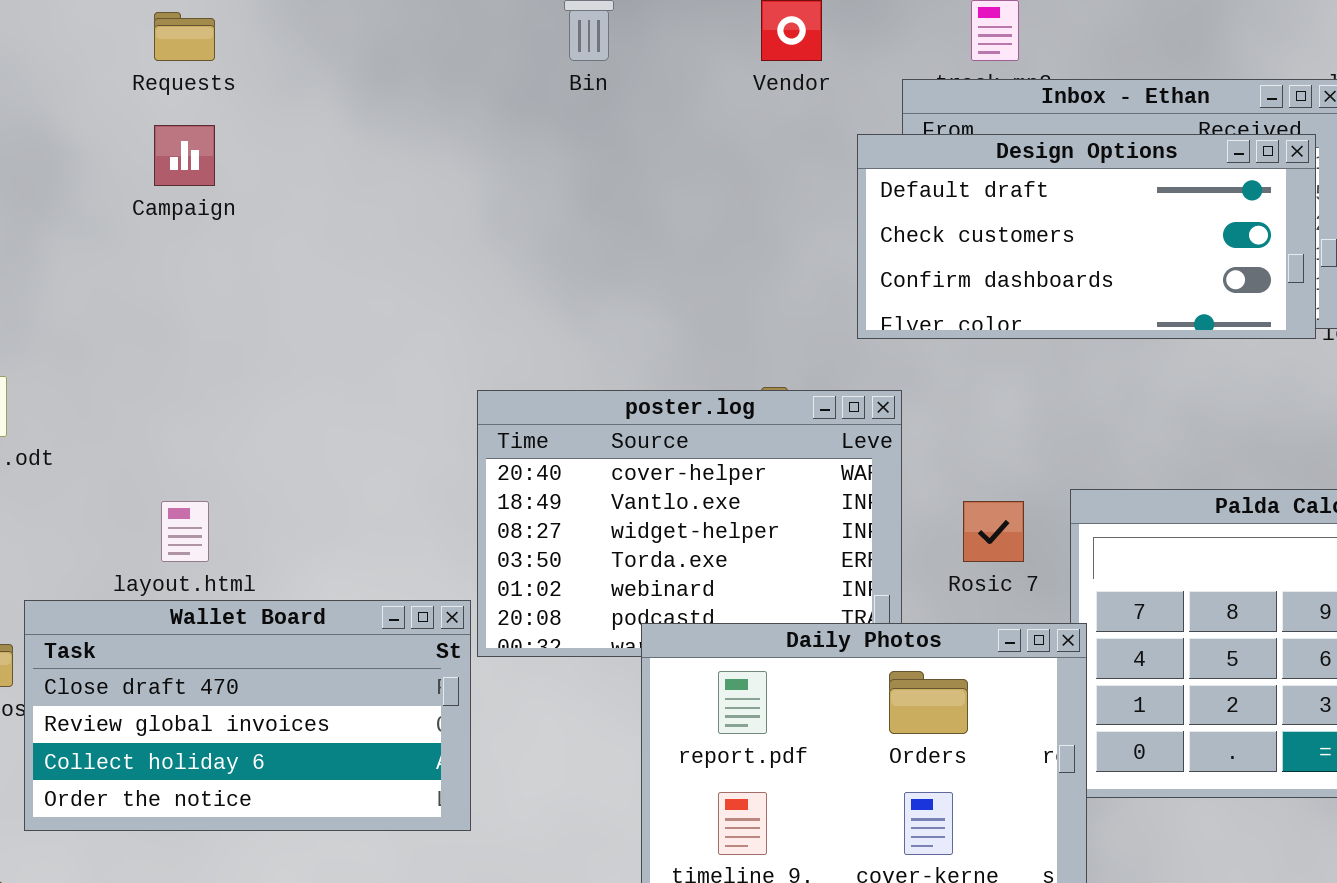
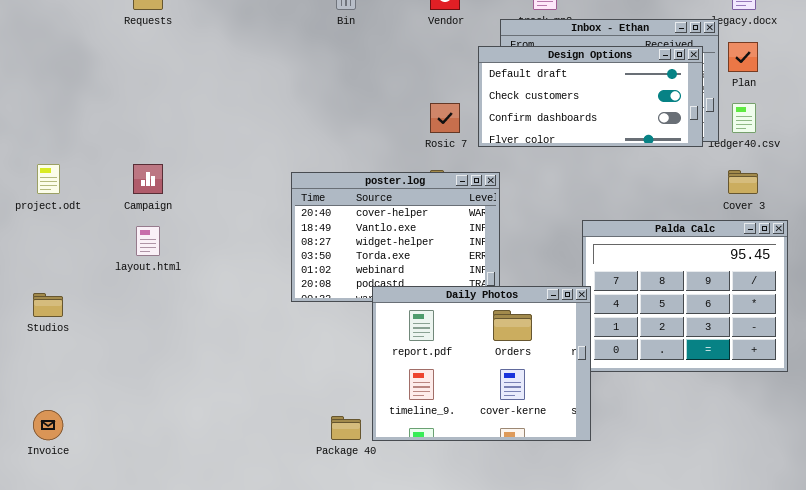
Campaign: [154,125,215,186] -> [133,164,163,194], moved
Rosic 7: [963,501,1024,562] -> [430,103,460,133], moved
Wallet Board: [24,600,471,831] -> none, closed

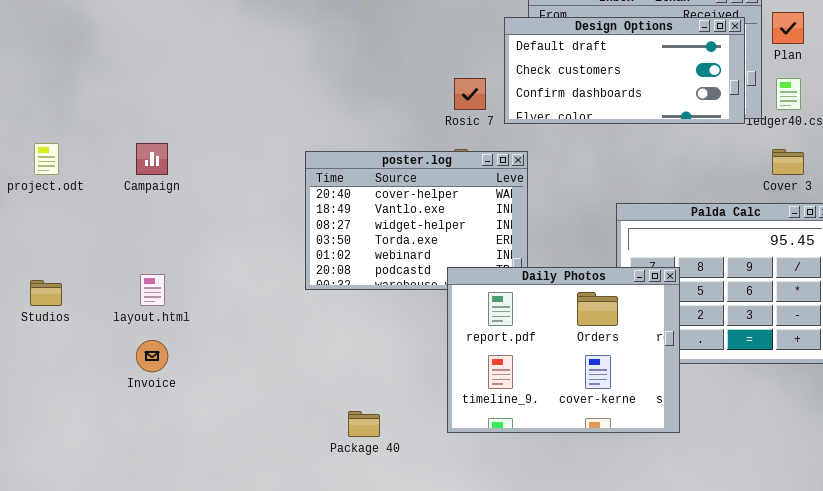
layout.html: [136,226,160,256] -> [140,274,165,306], moved
Daily Photos: [372,286,591,441] -> [447,267,680,433], moved
Invoice: [33,410,63,440] -> [136,340,168,372], moved

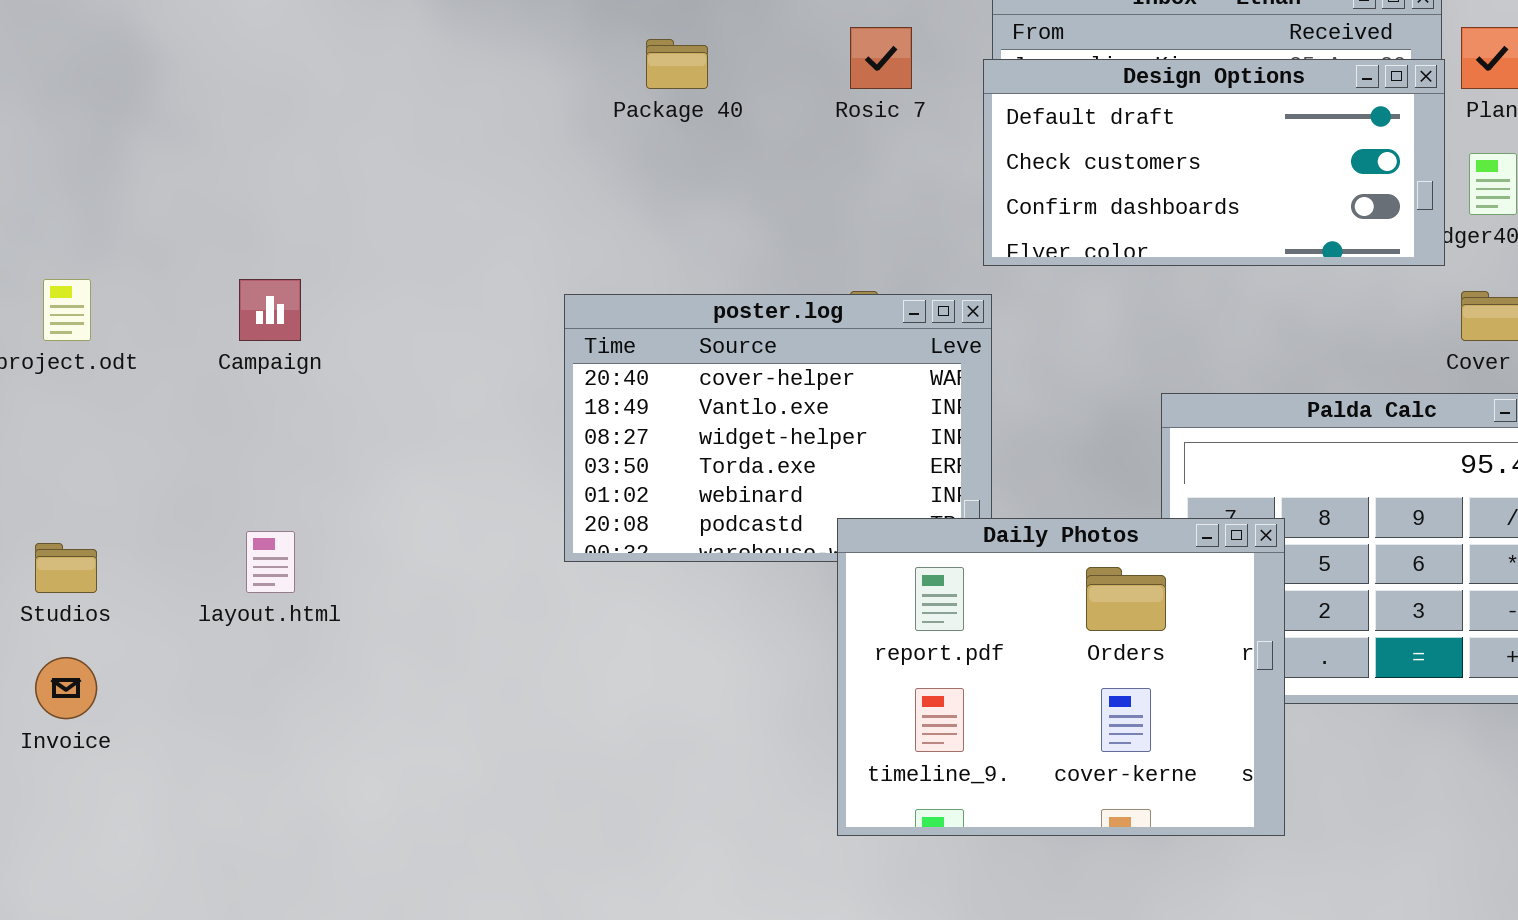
Design Options: [504,17,745,124] -> [983,59,1445,266], moved
Rosic 7: [454,78,486,110] -> [850,27,912,89], moved
Invoice: [136,340,168,372] -> [35,657,97,719], moved
Package 40: [348,411,380,437] -> [646,39,708,89], moved

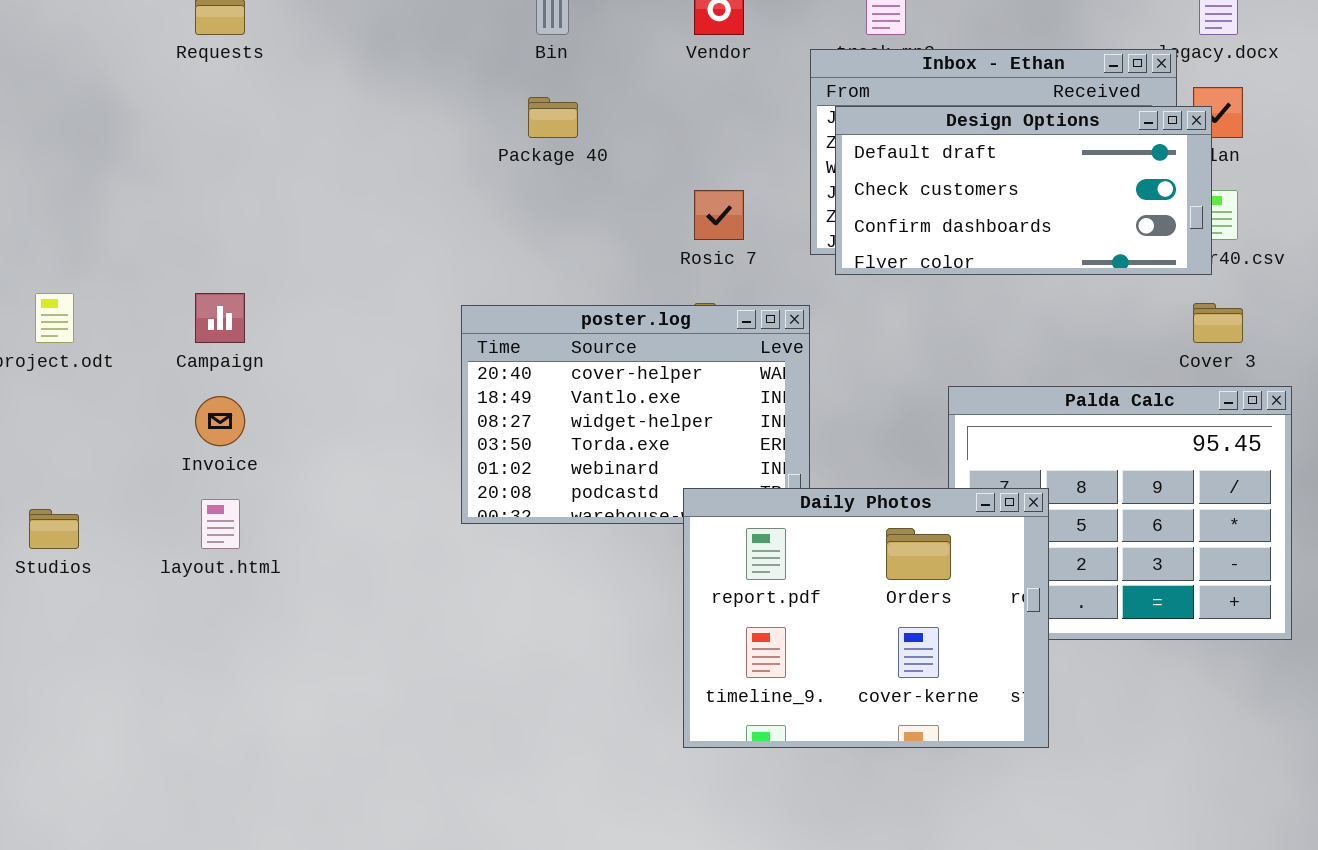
Rosic 7: [850,27,912,89] -> [694,190,744,240], moved
Design Options: [983,59,1445,266] -> [835,106,1212,275], moved
Invoice: [35,657,97,719] -> [195,396,245,446], moved

